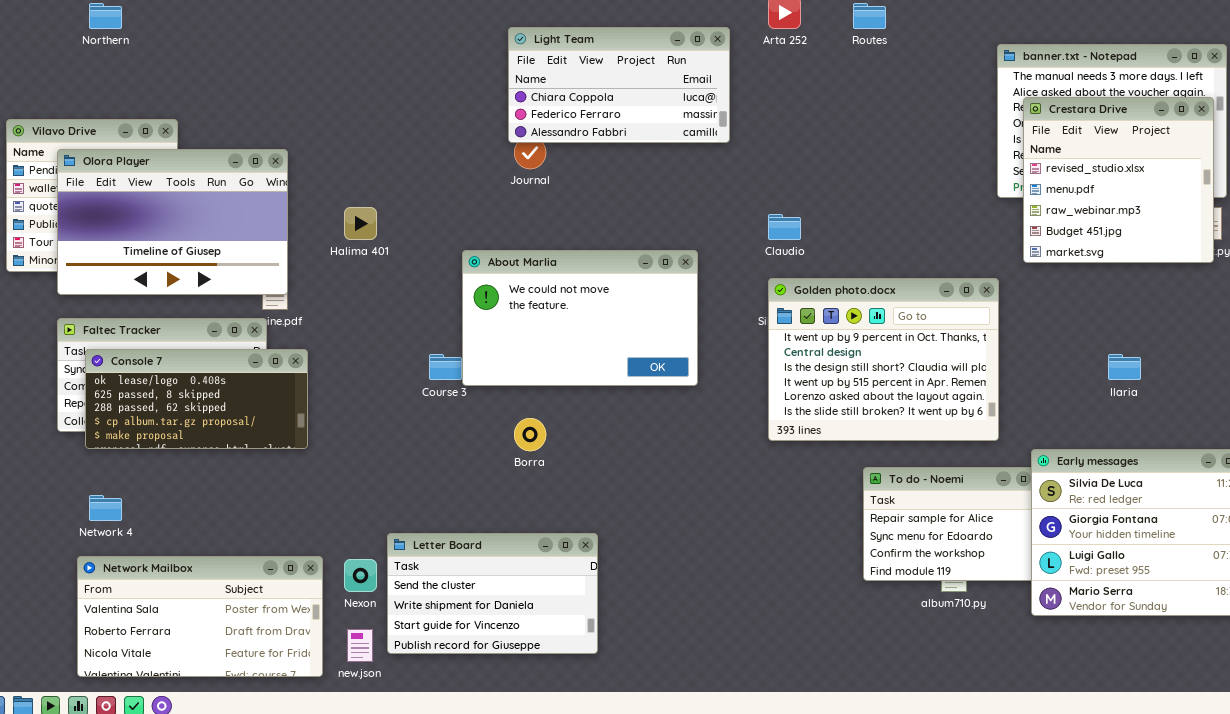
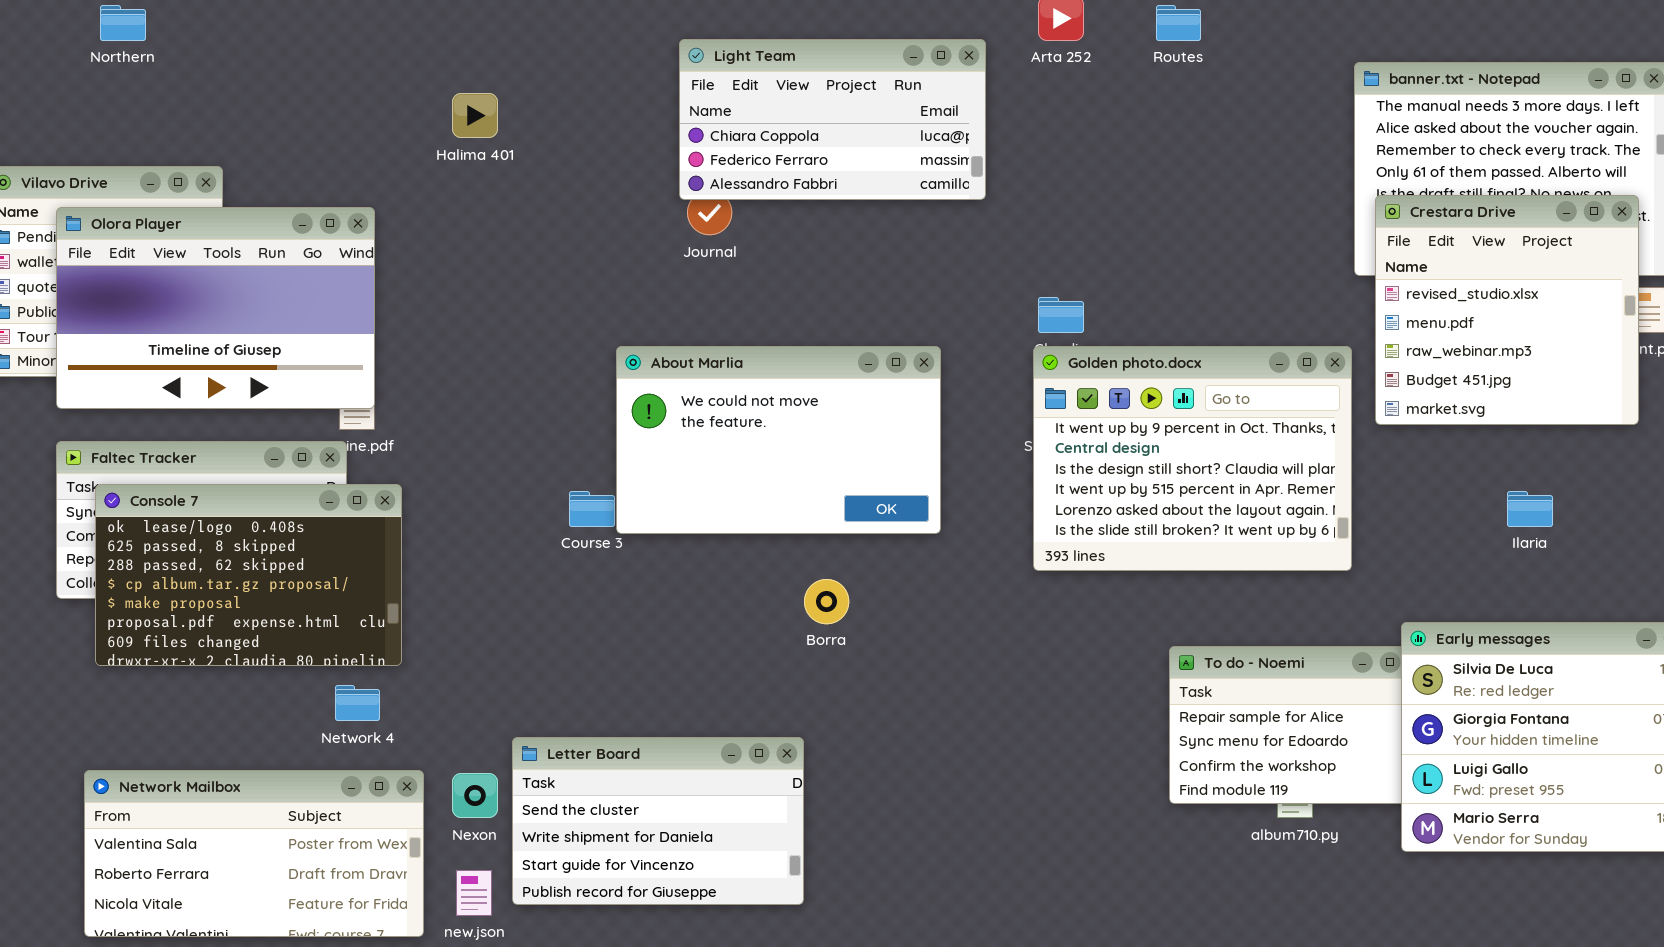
Crestara Drive: [1023,97,1214,263] -> [1375,195,1639,425], moved
Halima 401: [344,207,377,240] -> [452,93,498,138], moved
Golden photo.docx: [768,278,999,441] -> [1033,346,1352,571], moved
Console 7: [85,349,308,449] -> [95,484,402,666], resized
Borra: [514,418,546,451] -> [804,579,849,624], moved
Network 4: [89,495,122,521] -> [335,685,380,721], moved

